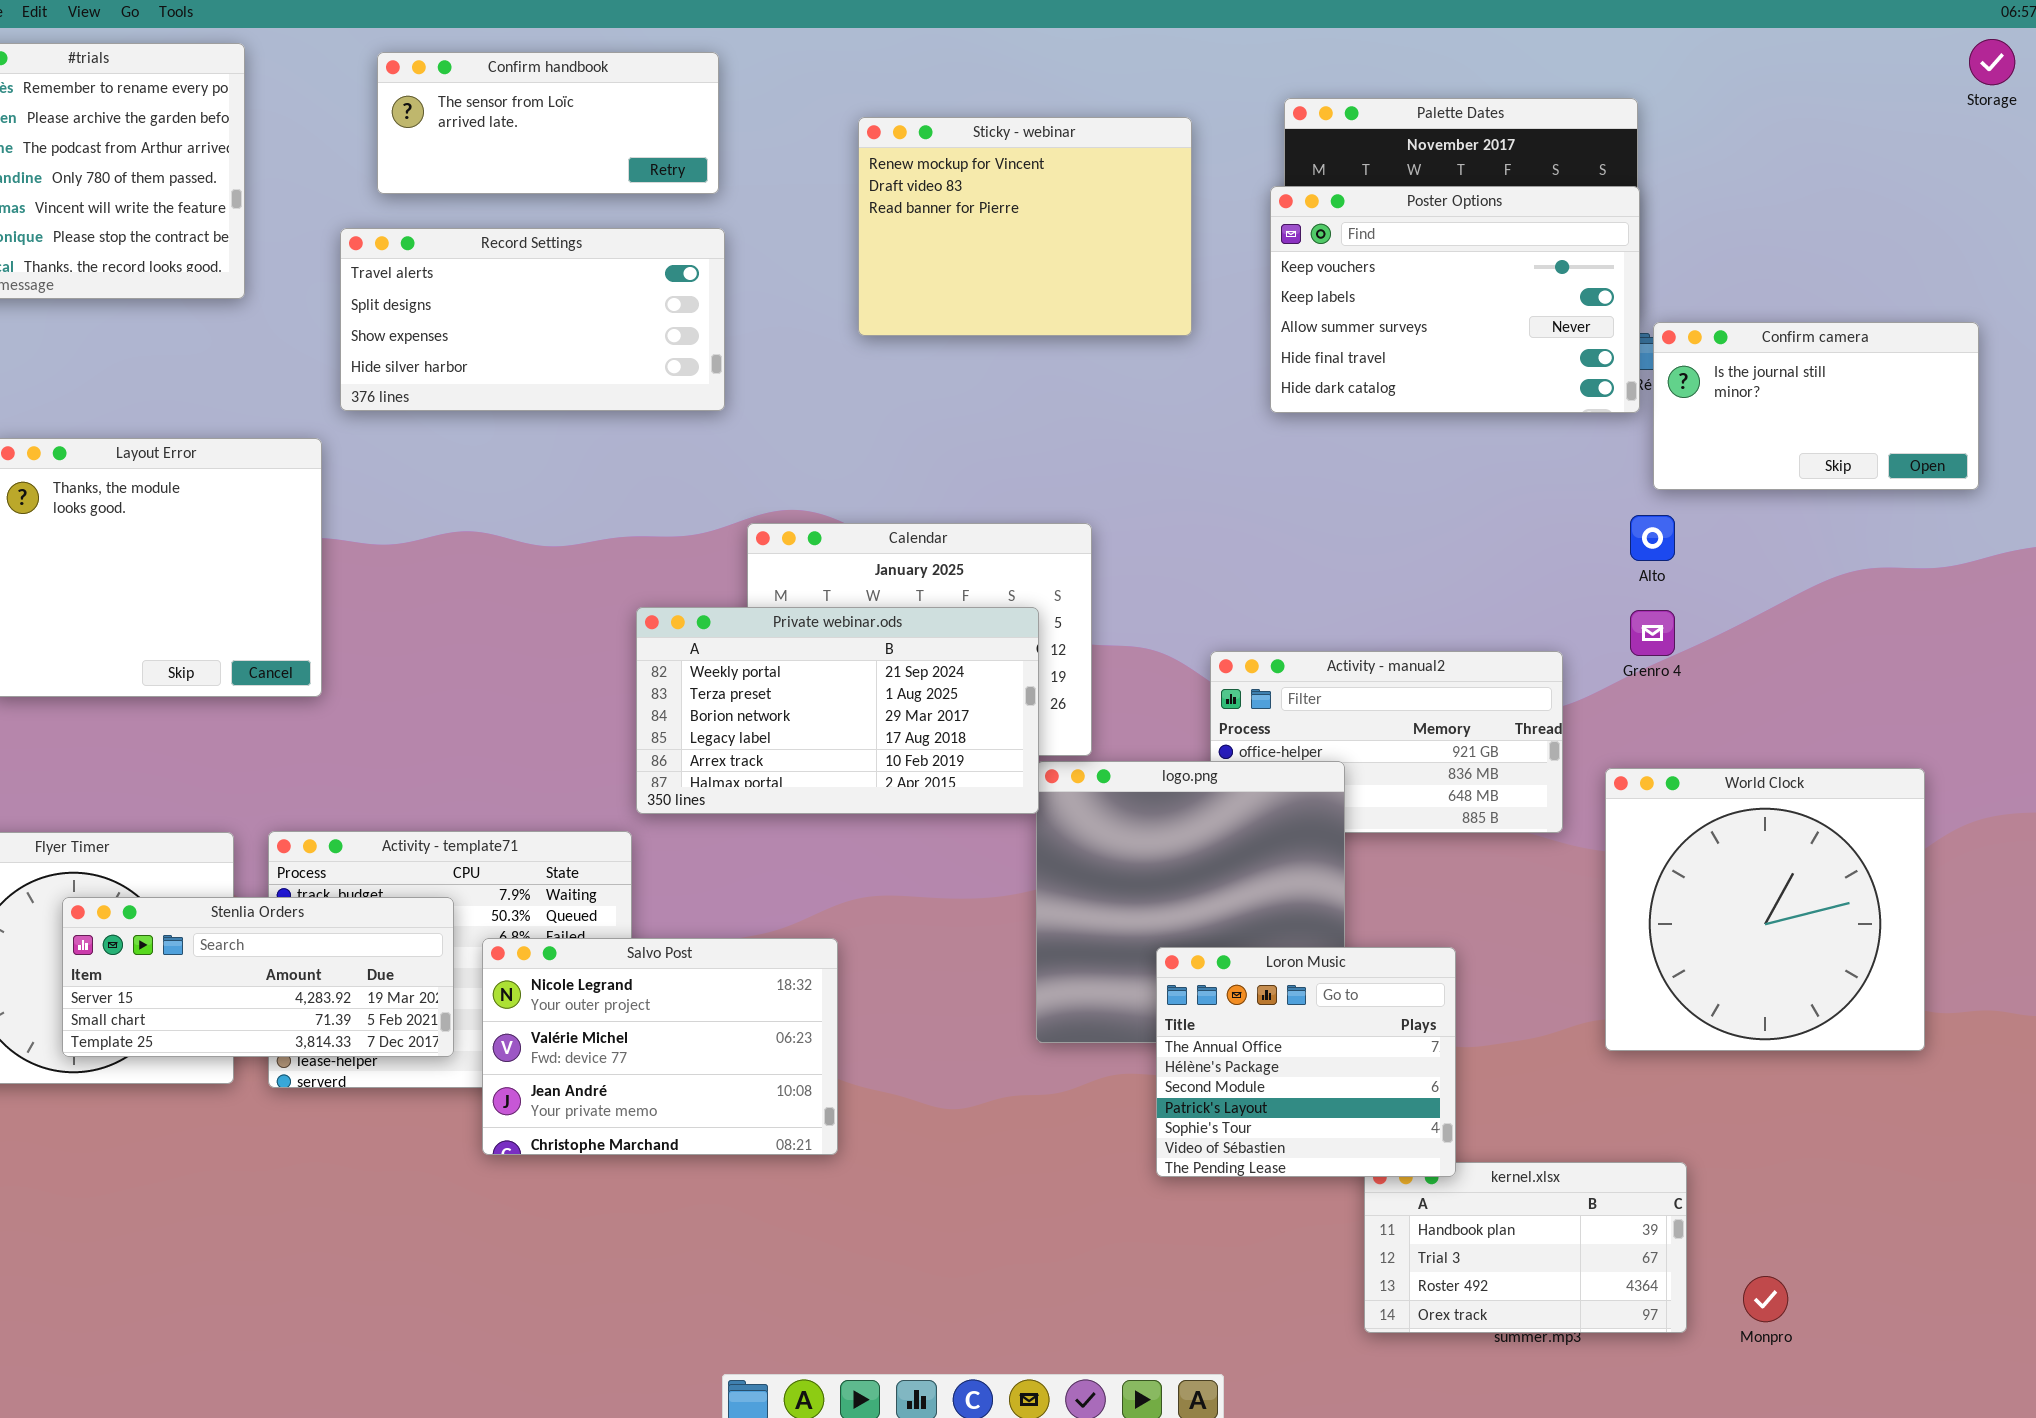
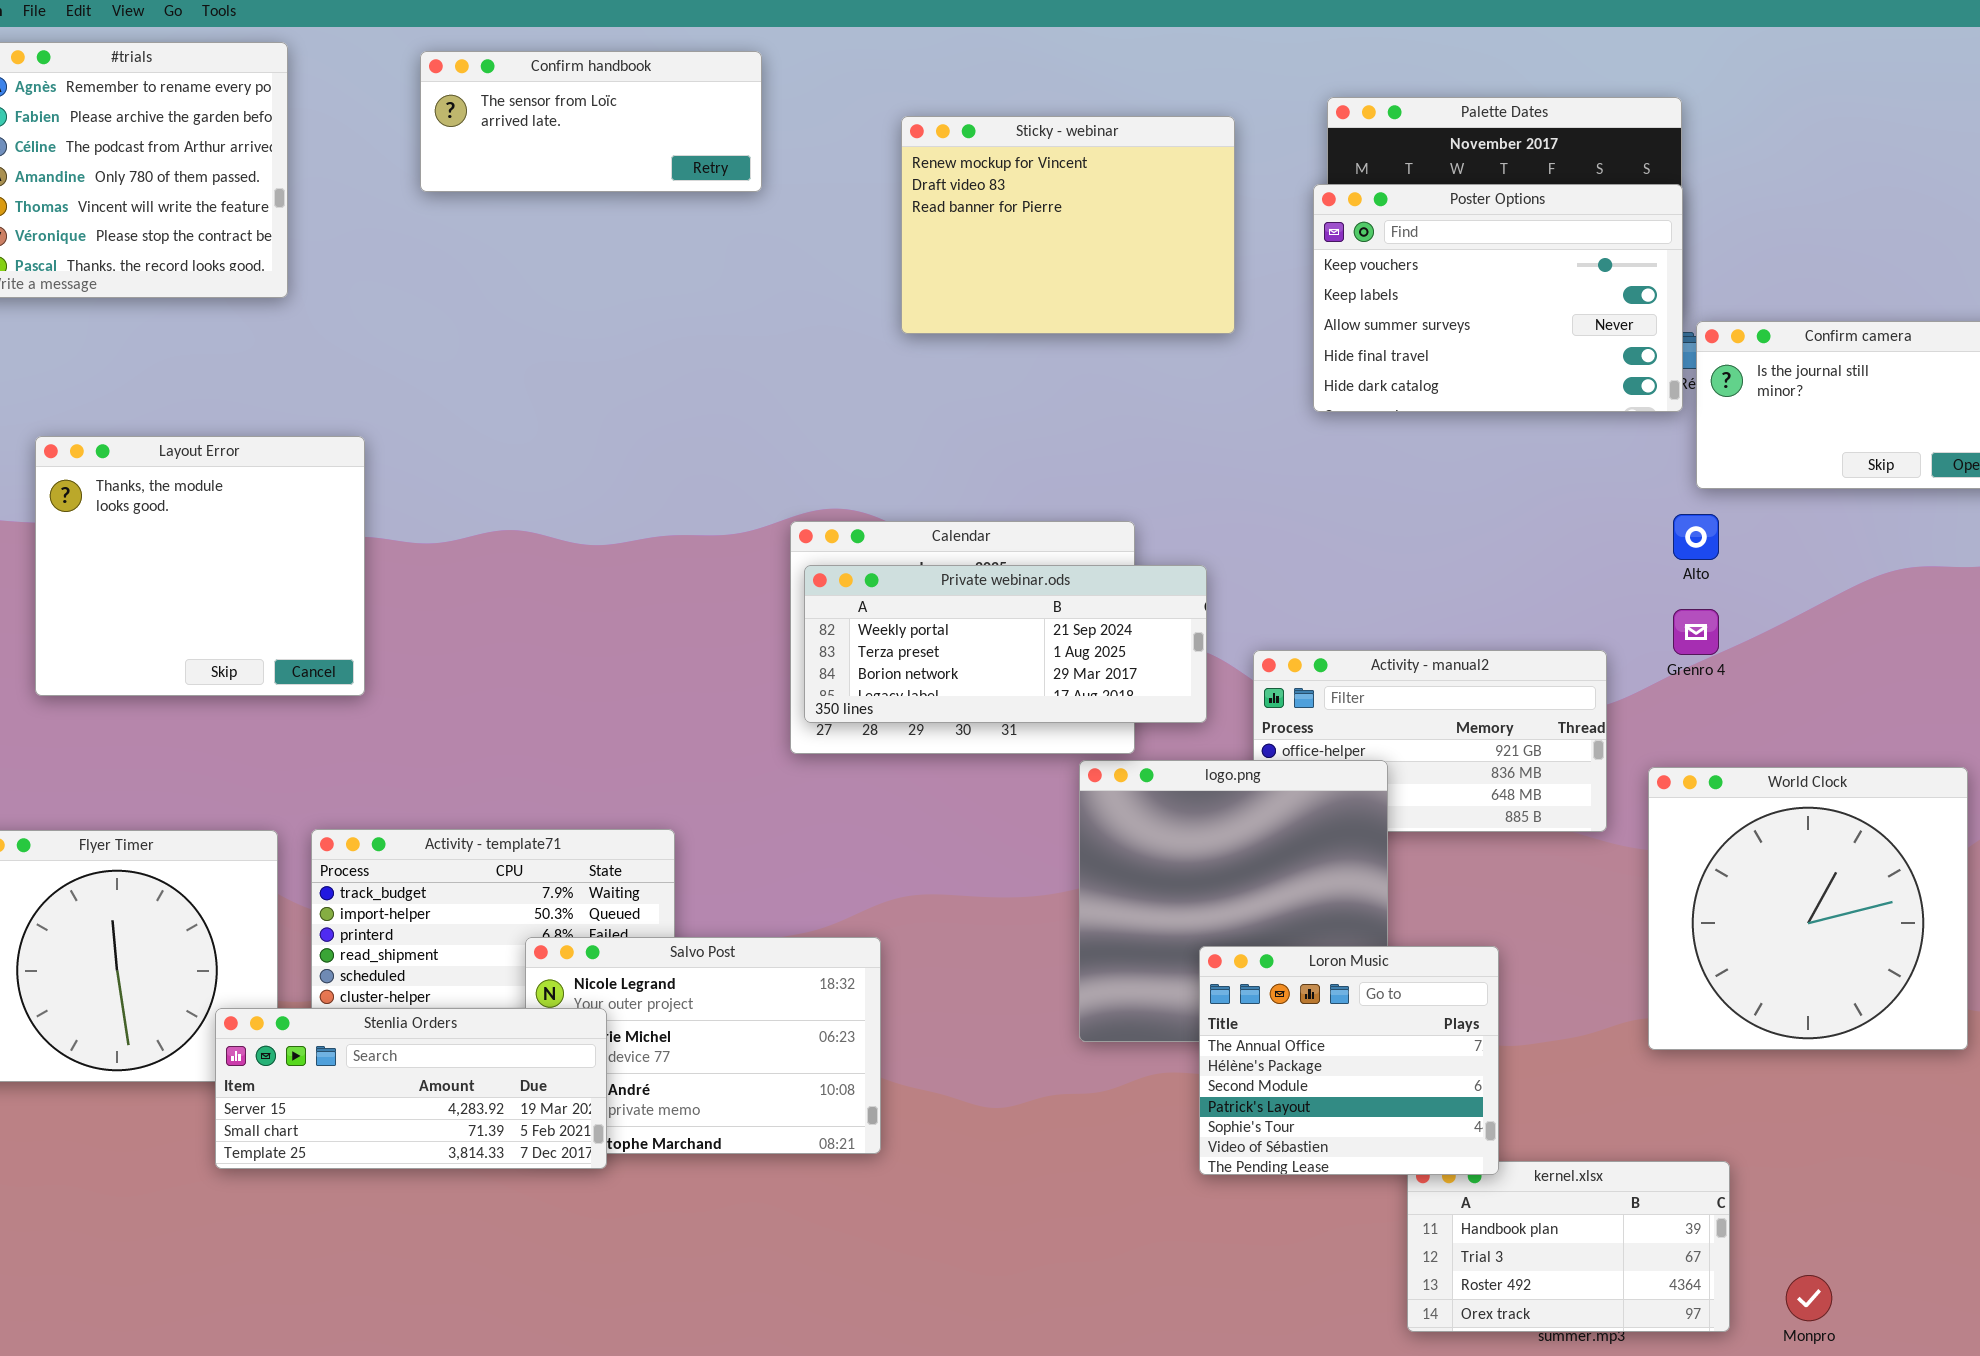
Record Settings: [340,228,725,411] -> none, closed
Private webinar.ods: [636,607,1039,814] -> [804,565,1207,723], moved, resized
Stenlia Orders: [62,897,454,1057] -> [215,1008,607,1169], moved

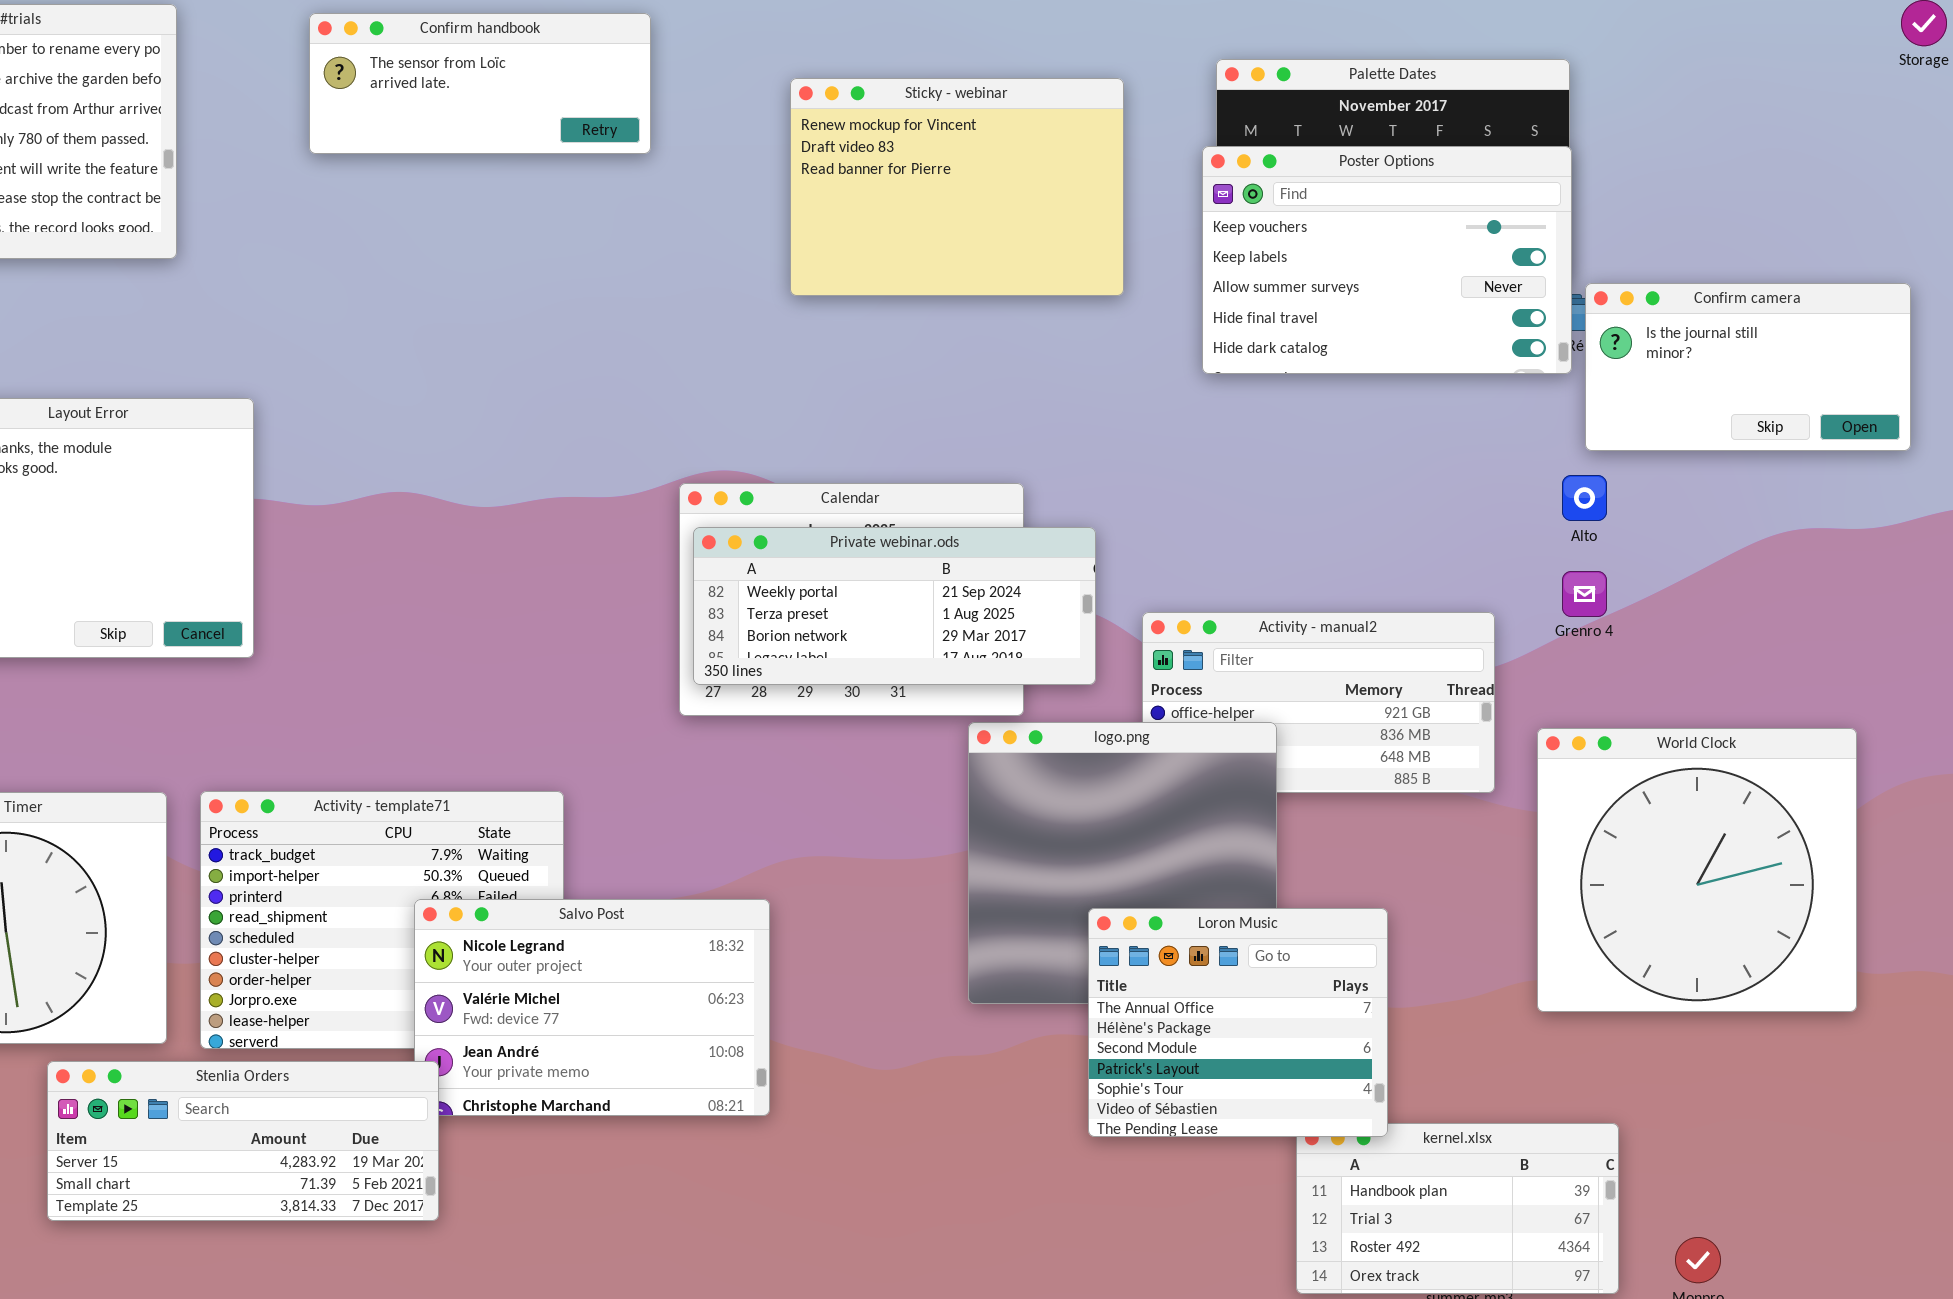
Stenlia Orders: [215,1008,607,1169] -> [47,1061,439,1221], moved

